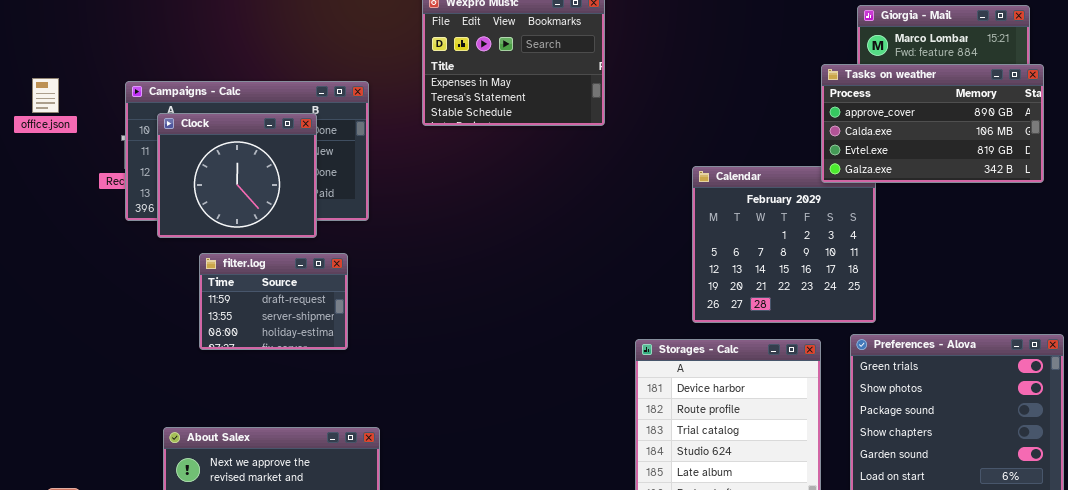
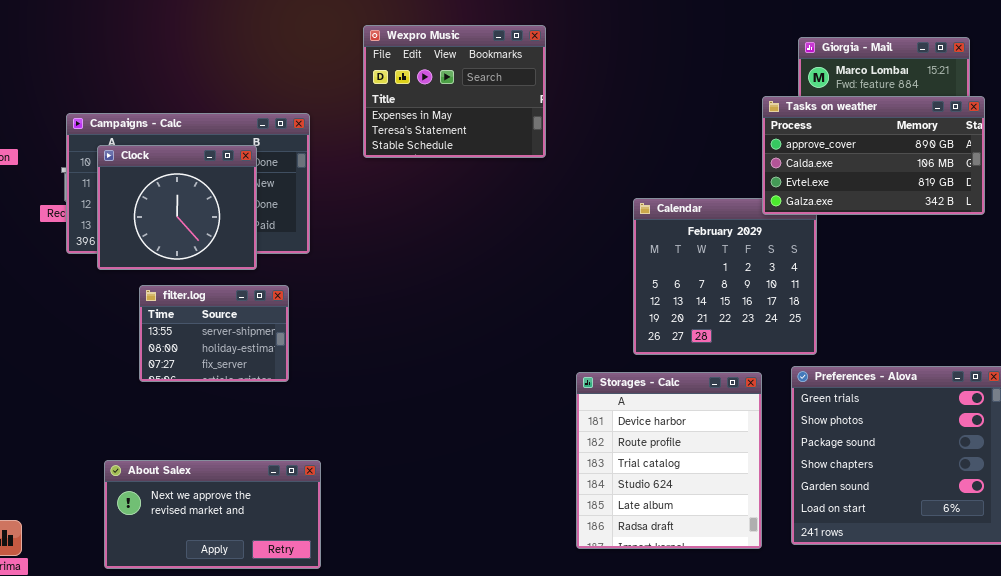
filter.log: [199,253,348,350] -> [139,285,289,382], scrolled down 1 row

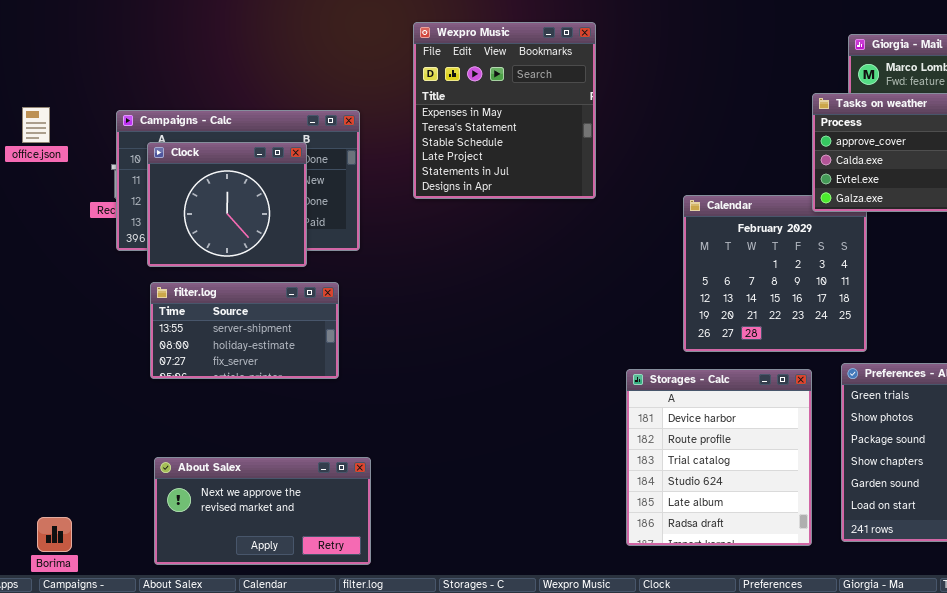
Wexpro Music: [363,25,546,158] -> [413,22,596,199], resized
filter.log: [139,285,289,382] -> [150,282,339,379], resized

